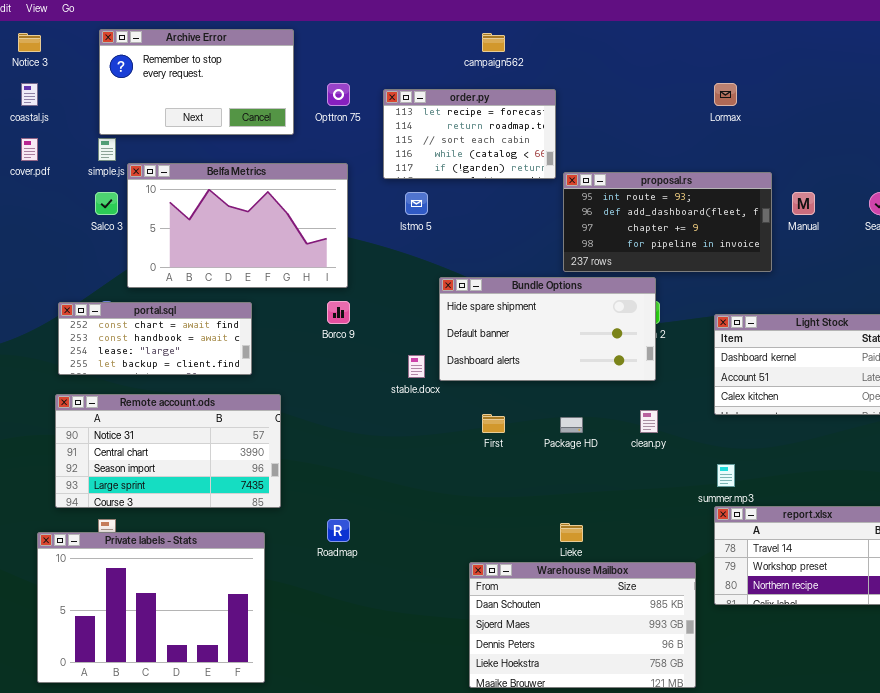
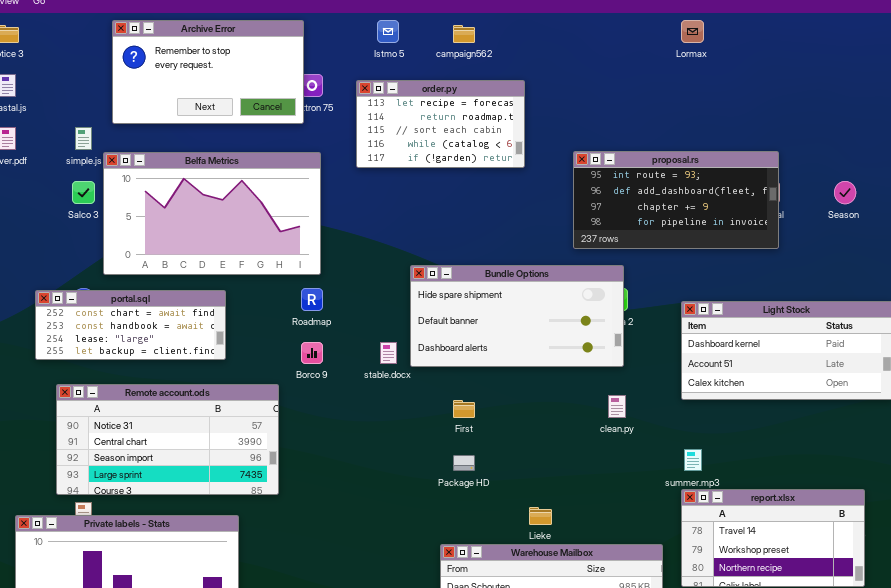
Archive Error: [99,29,294,135] -> [112,20,304,124], moved
Lormax: [714,83,737,106] -> [681,20,704,43], moved
proposal.rs: [563,172,772,272] -> [573,151,779,249], moved
Istmo 5: [405,192,428,215] -> [377,20,399,43], moved
Borco 9: [327,301,350,324] -> [301,342,323,364], moved
Remote account.ods: [55,394,281,508] -> [56,384,279,495], moved
Package HD: [560,417,583,433] -> [453,455,475,471], moved
Roadmap: [327,519,350,542] -> [301,288,323,311], moved

